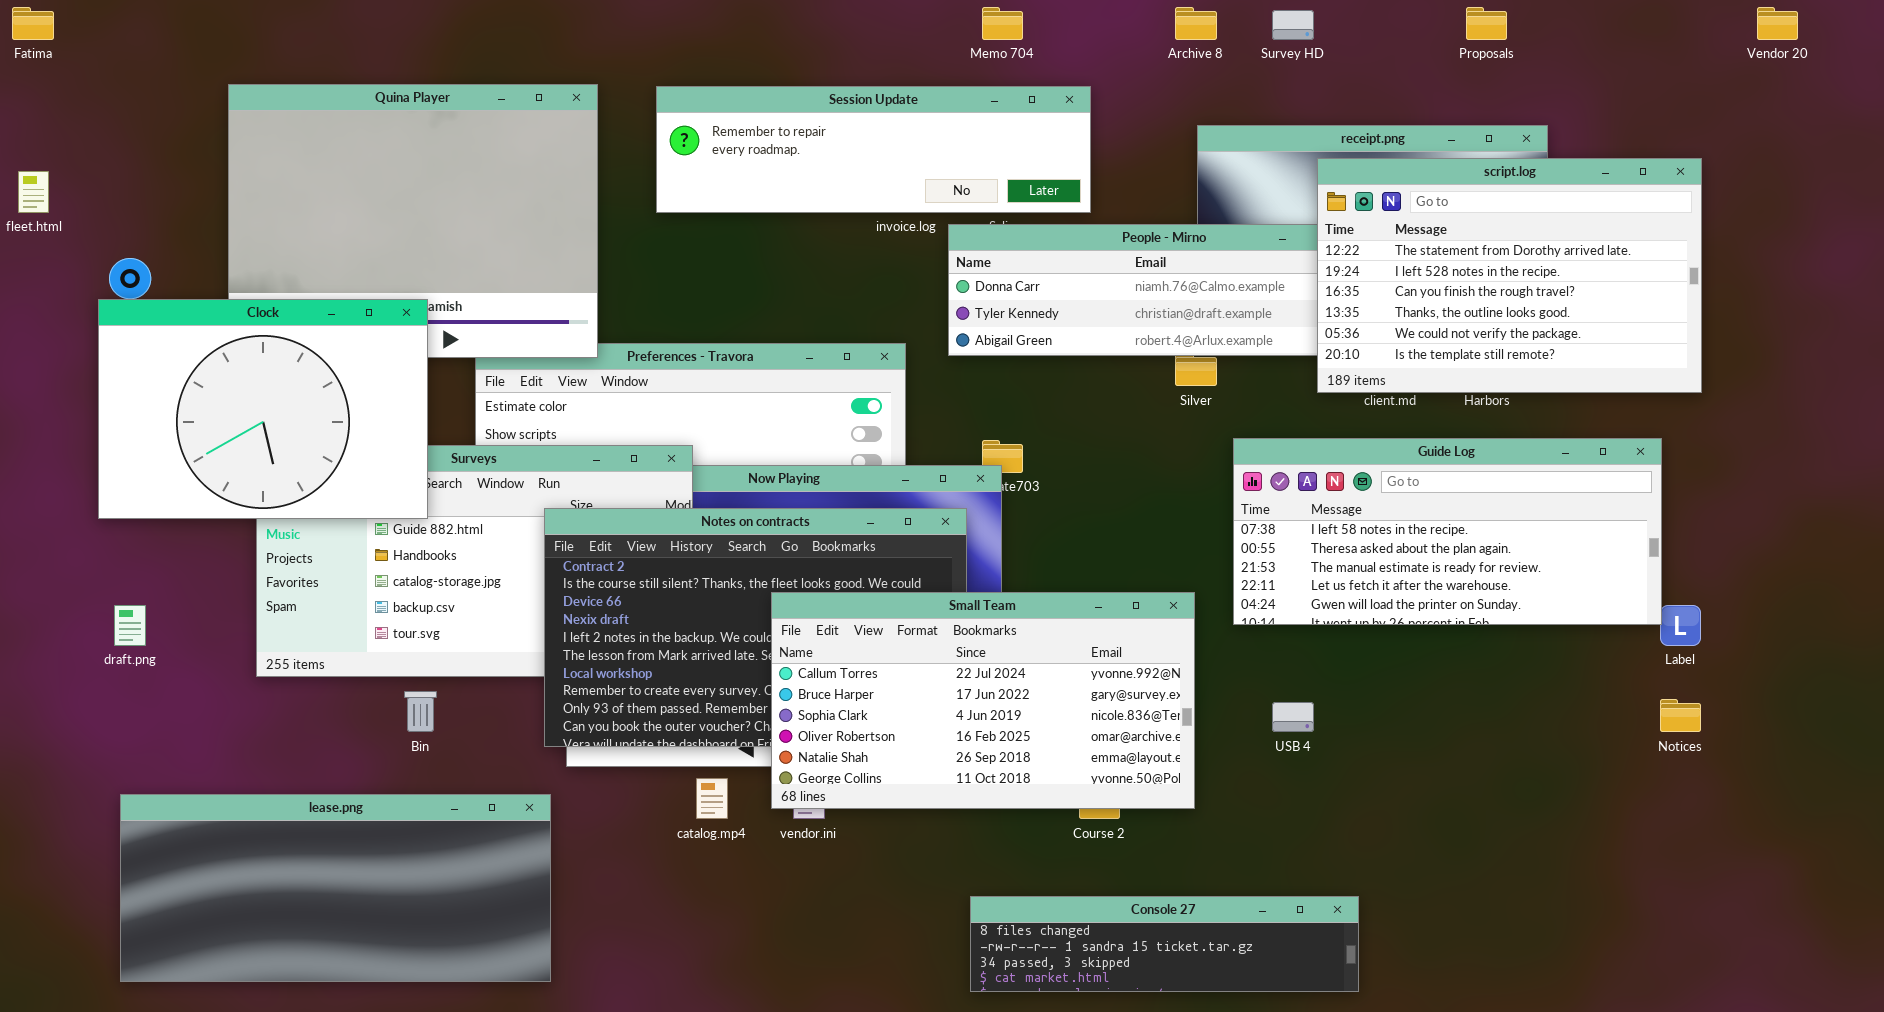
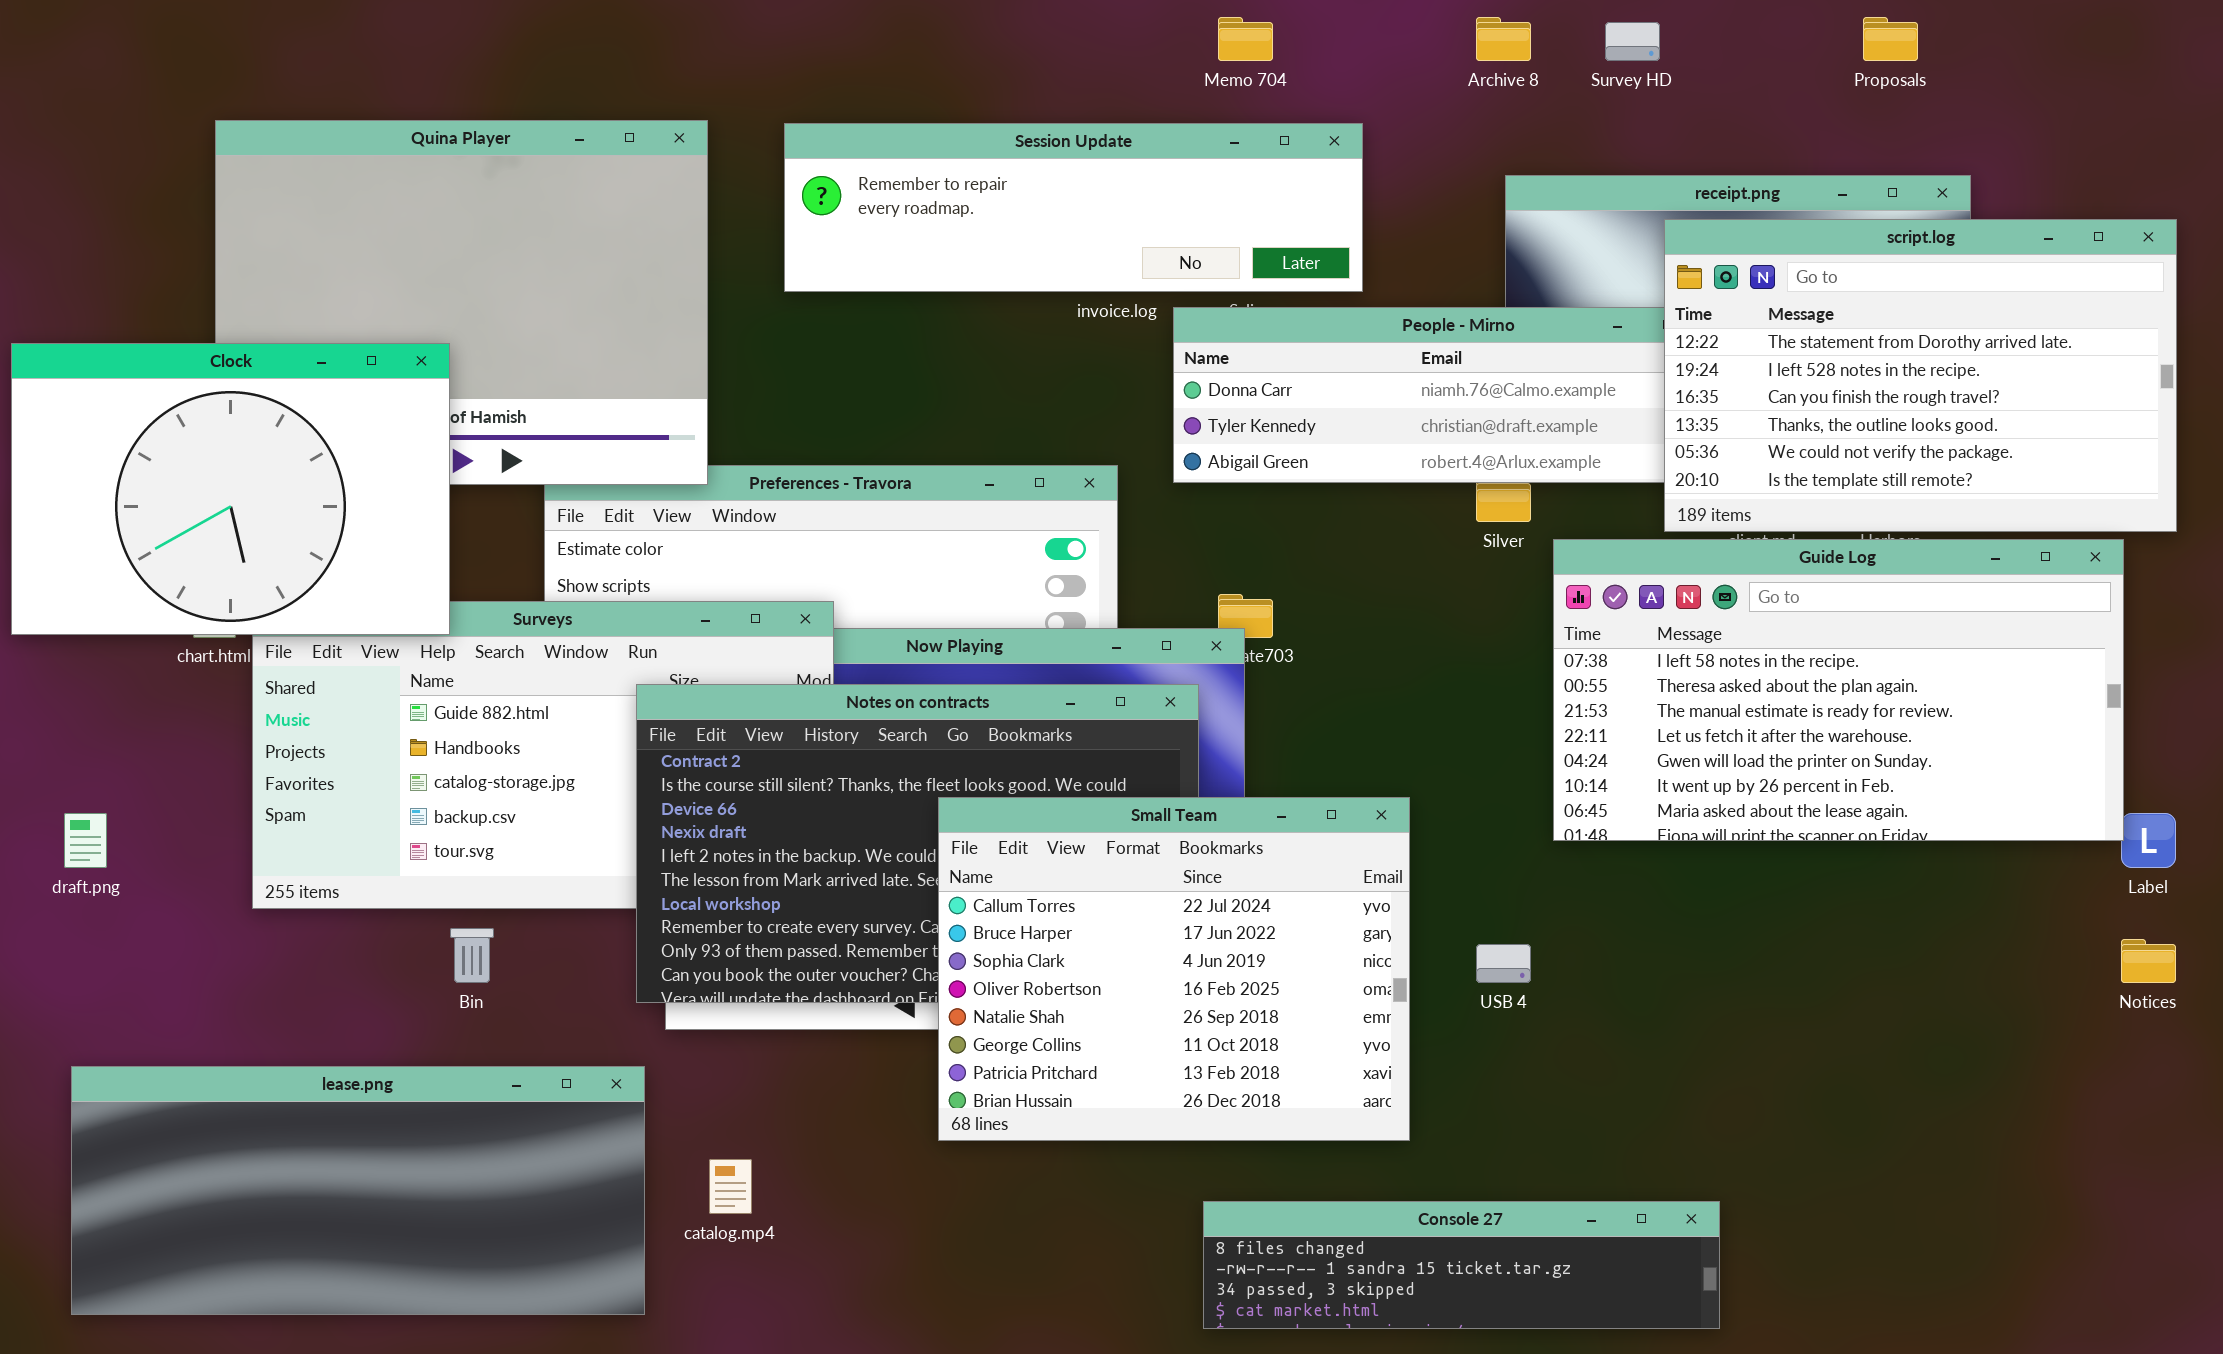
Clock: [98,299,428,519] -> [11,343,450,635], moved
Guide Log: [1233,438,1662,625] -> [1553,539,2124,841], resized
Small Team: [771,592,1195,809] -> [938,797,1410,1141], resized
USB 4: [1272,702,1314,732] -> [1476,944,1531,983], moved
catalog.mp4: [696,778,728,819] -> [709,1159,752,1214], moved

